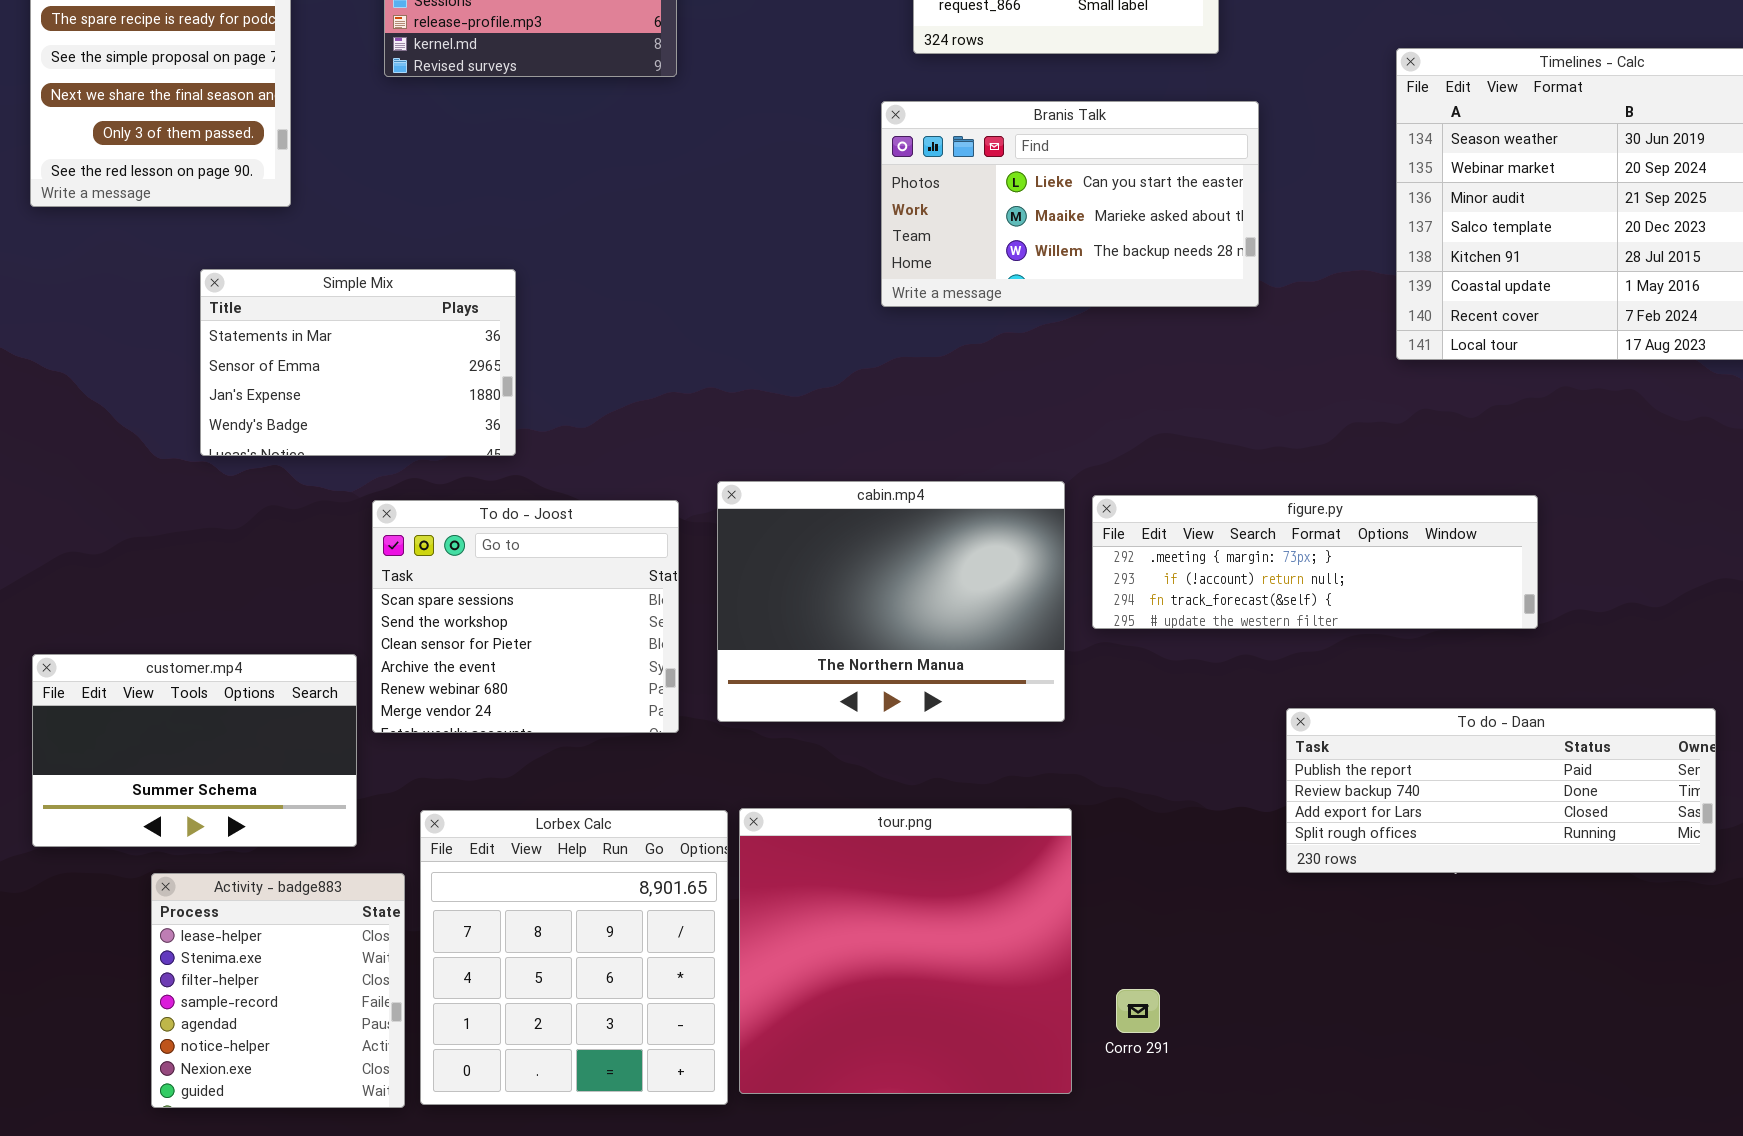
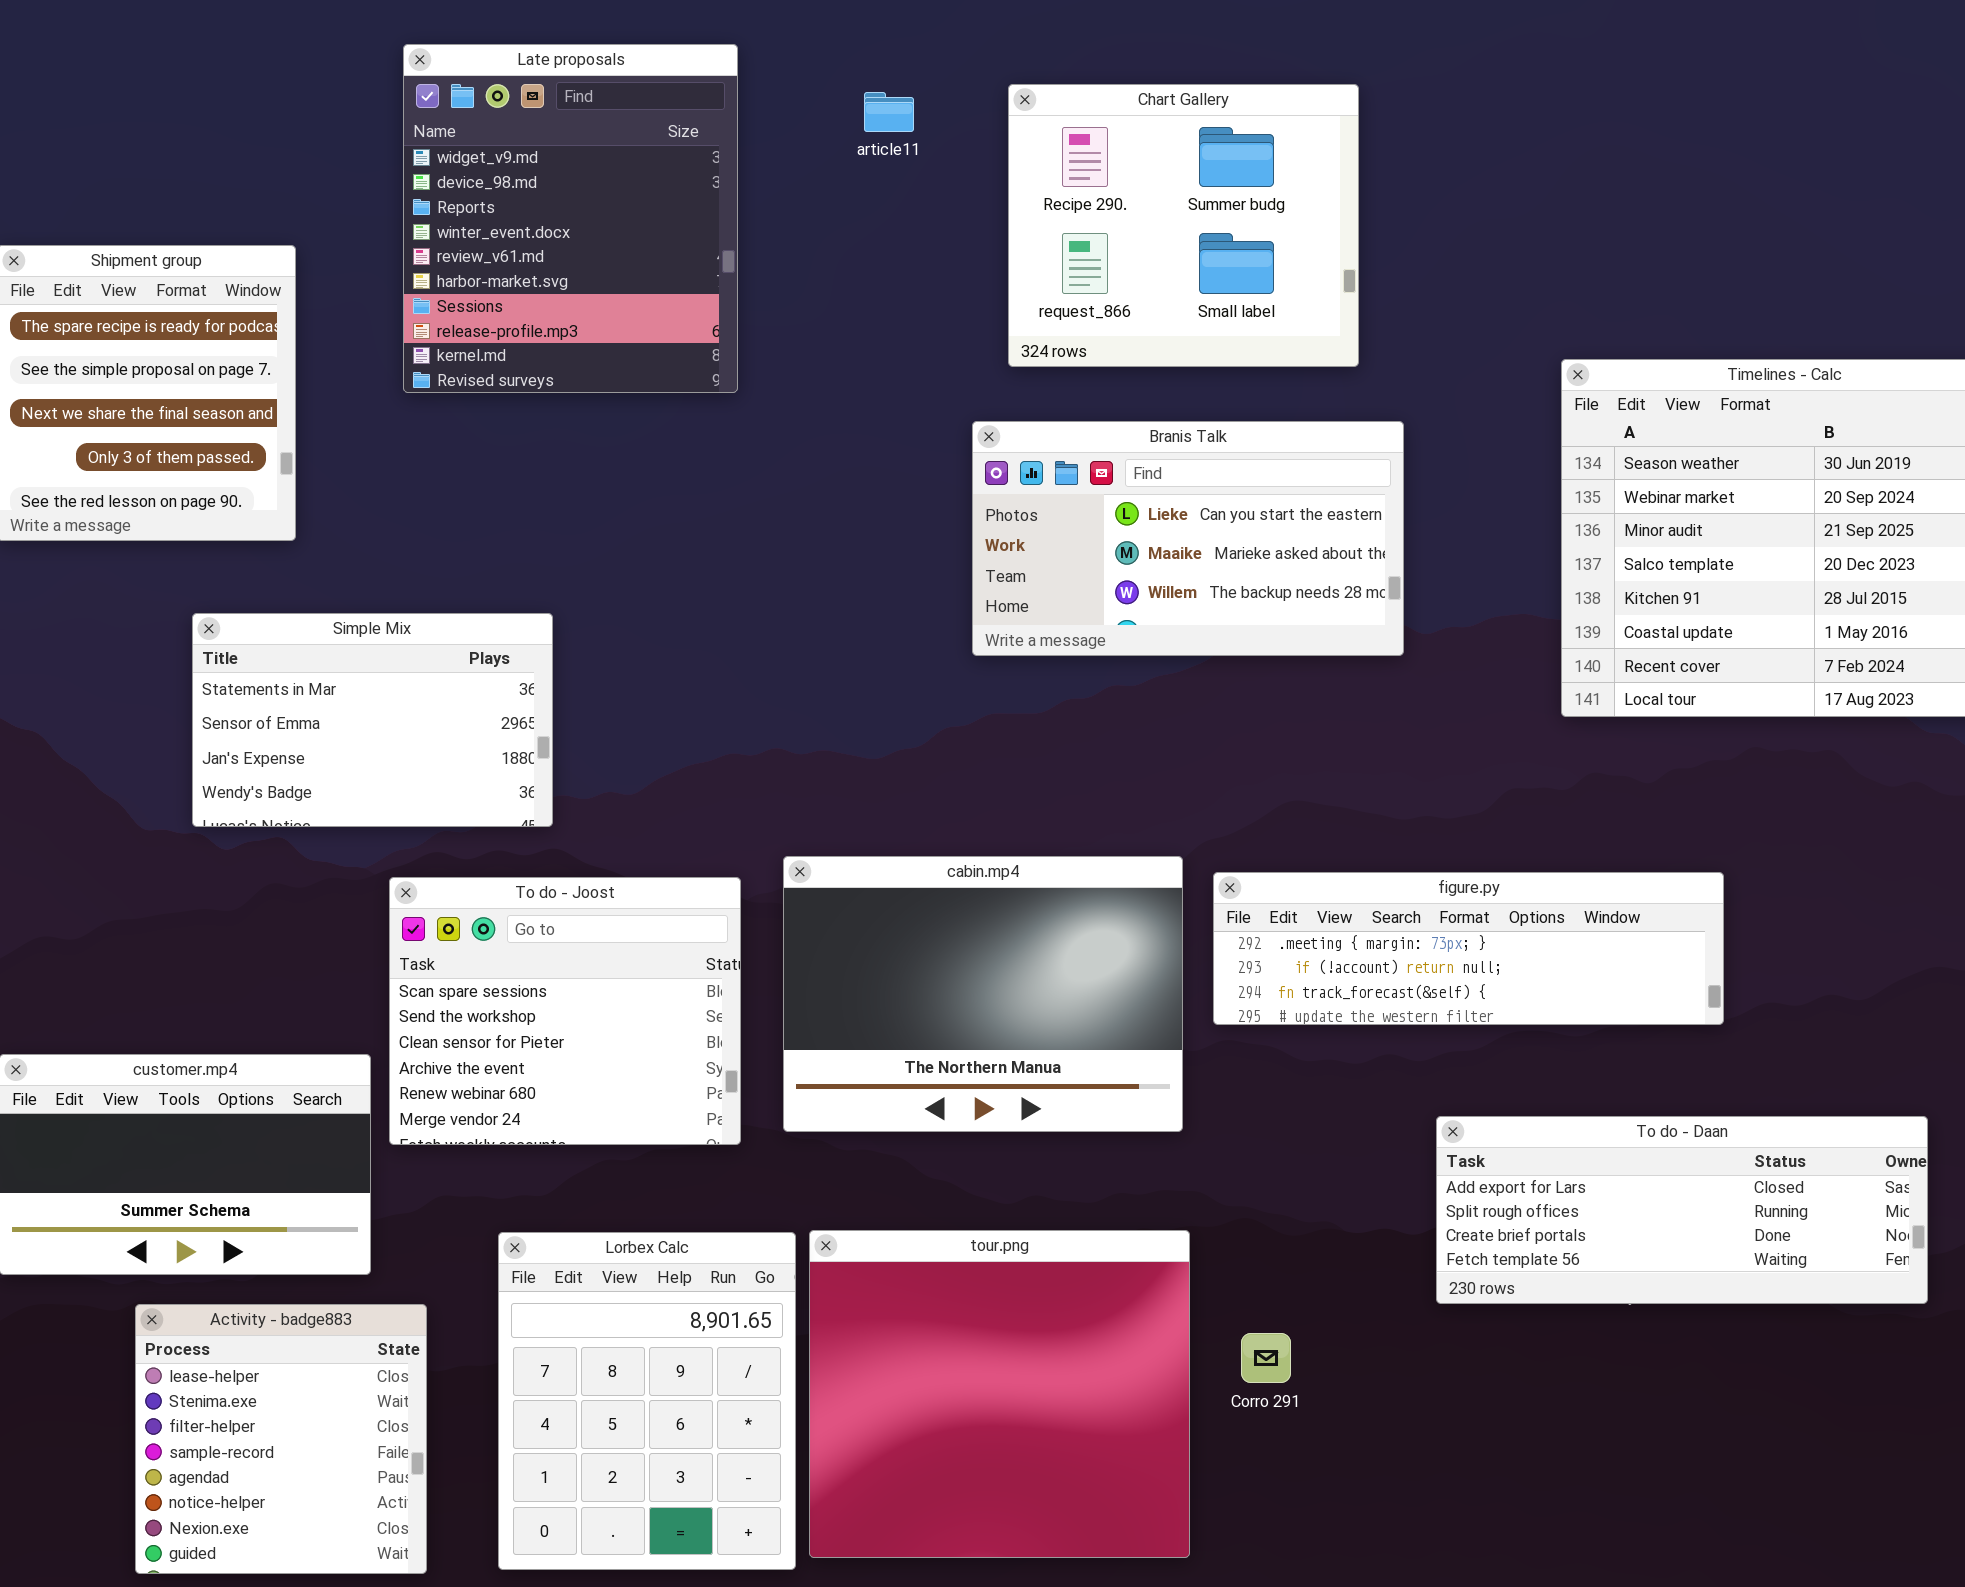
To do - Daan: [1286,708,1716,873] -> [1436,1116,1928,1304], scrolled down 2 rows
Lorbex Calc: [420,810,728,1105] -> [498,1232,796,1570], resized
Corro 291: [1116,989,1160,1033] -> [1241,1333,1291,1383], moved

